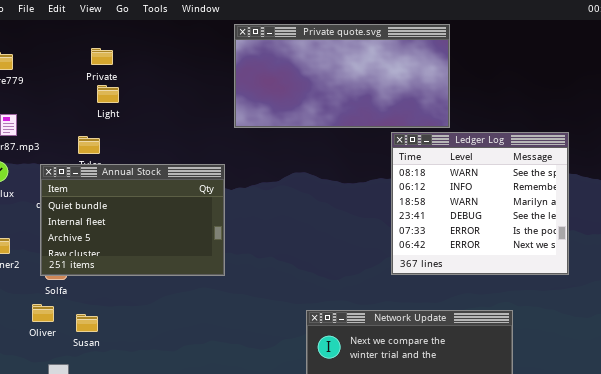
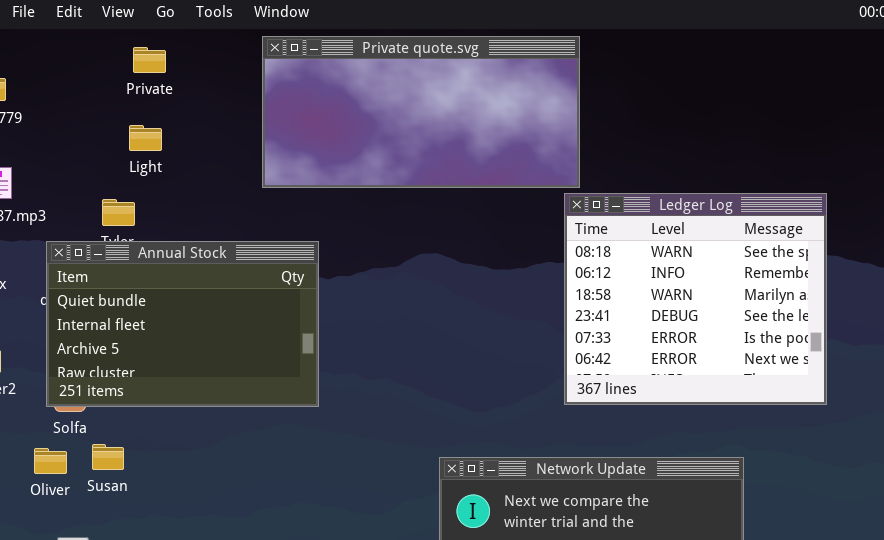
Private quote.svg: [234,24,450,128] -> [262,36,580,188], moved
Private: [91,48,113,65] -> [133,47,166,73], moved
Susan: [76,314,98,332] -> [92,444,124,470], moved

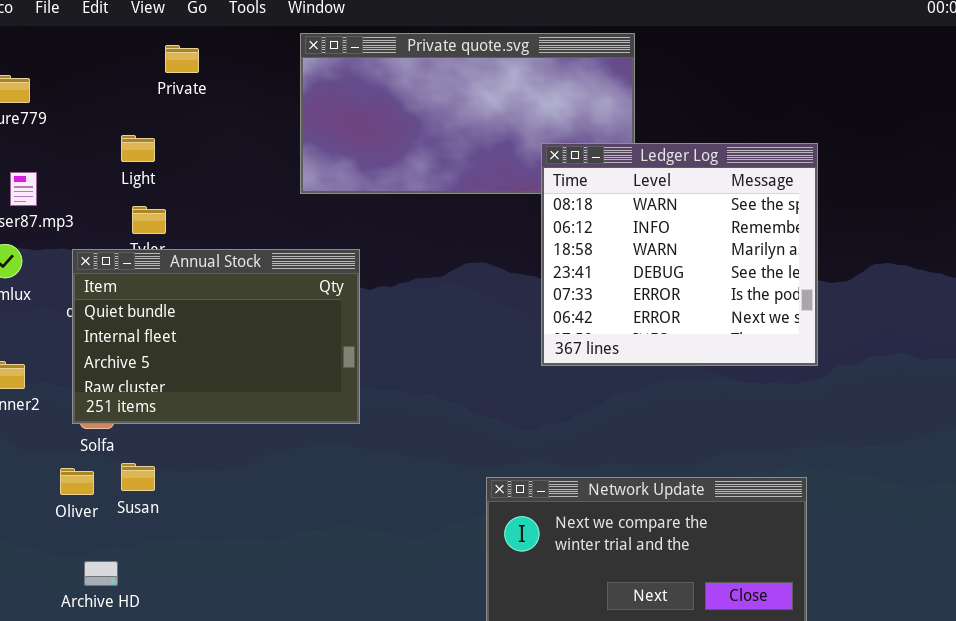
Light: [129,125,162,151] -> [121,135,155,162], moved
Ledger Log: [564,193,827,405] -> [541,143,818,366], moved

